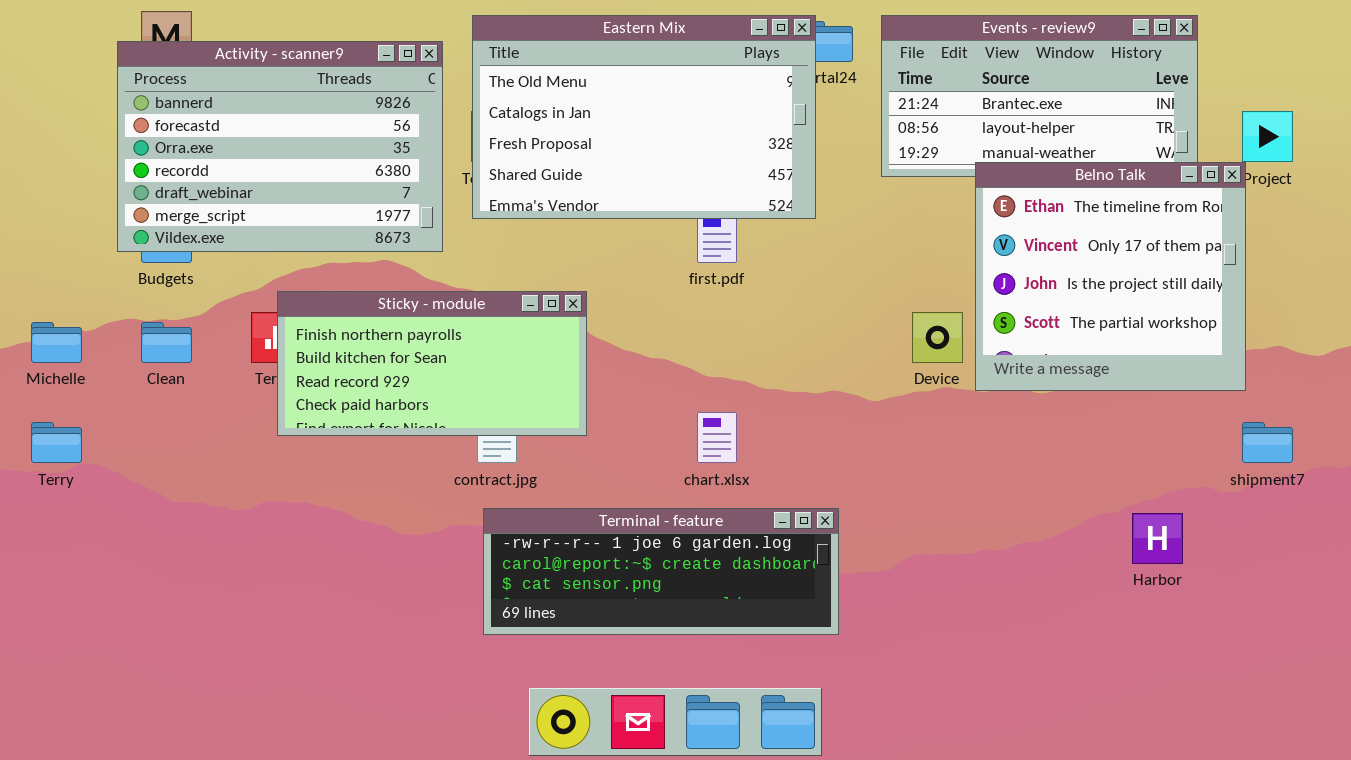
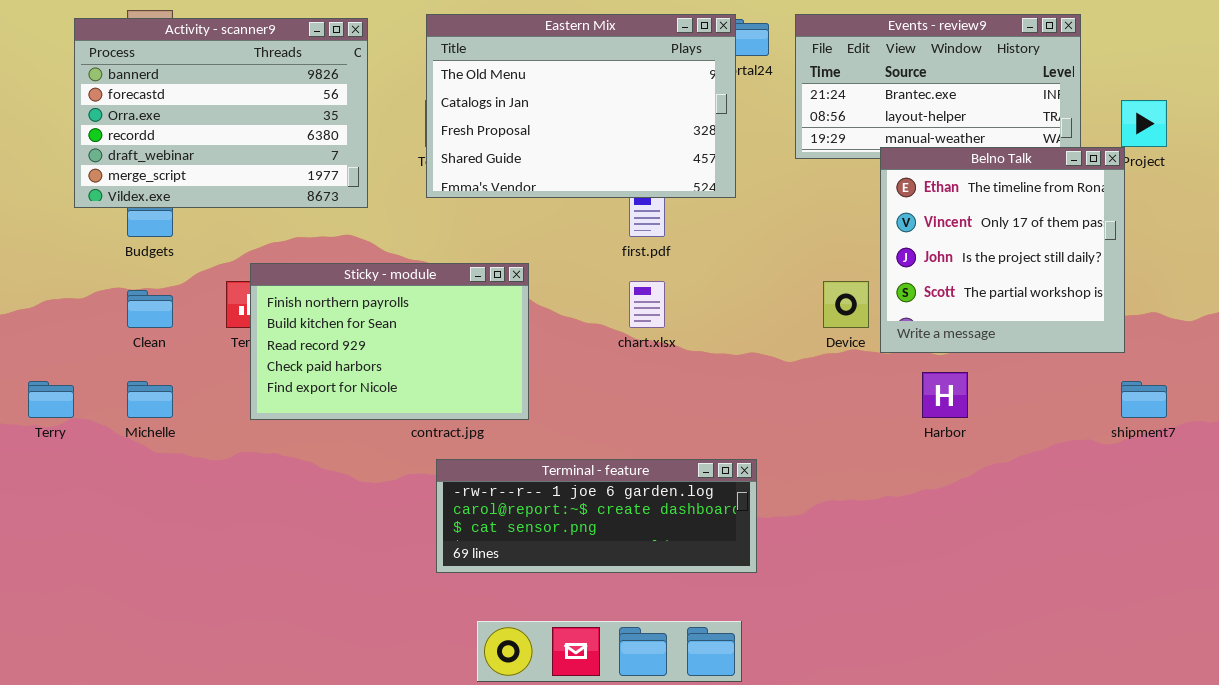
Activity - scanner9: [117,41,443,252] -> [74,18,368,208], moved
Sticky - module: [277,291,587,436] -> [250,263,529,420], resized
Michelle: [31,322,82,363] -> [127,381,173,418], moved
chart.xlsx: [697,412,737,463] -> [629,281,665,328], moved
Harbor: [1132,513,1183,564] -> [922,372,968,418], moved

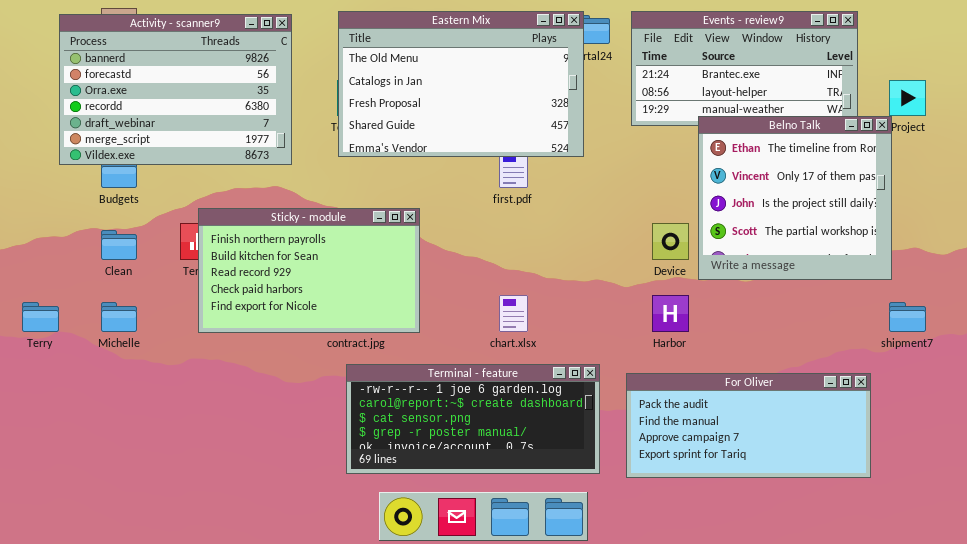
chart.xlsx: [629,281,665,328] -> [499,295,528,332], moved
Harbor: [922,372,968,418] -> [652,295,689,332], moved
Terminal - feature: [436,459,757,573] -> [346,364,600,474], resized
For Oliver: none -> [626,373,871,478], opened

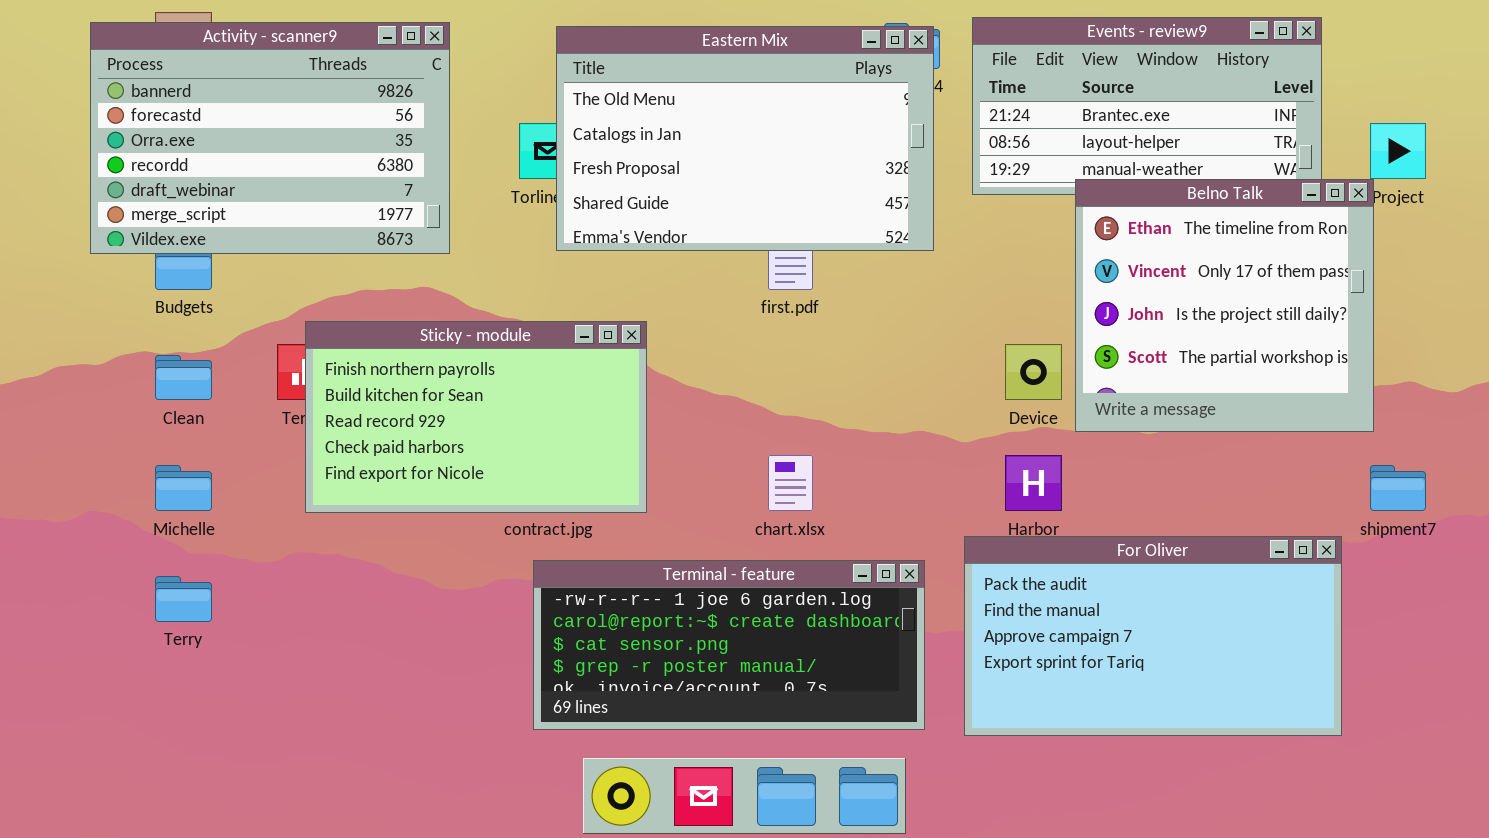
Eastern Mix: [338,11,584,157] -> [556,26,934,251], moved
Terry: [22,302,59,332] -> [155,576,212,622], moved
For Oliver: [626,373,871,478] -> [964,536,1342,736], resized

